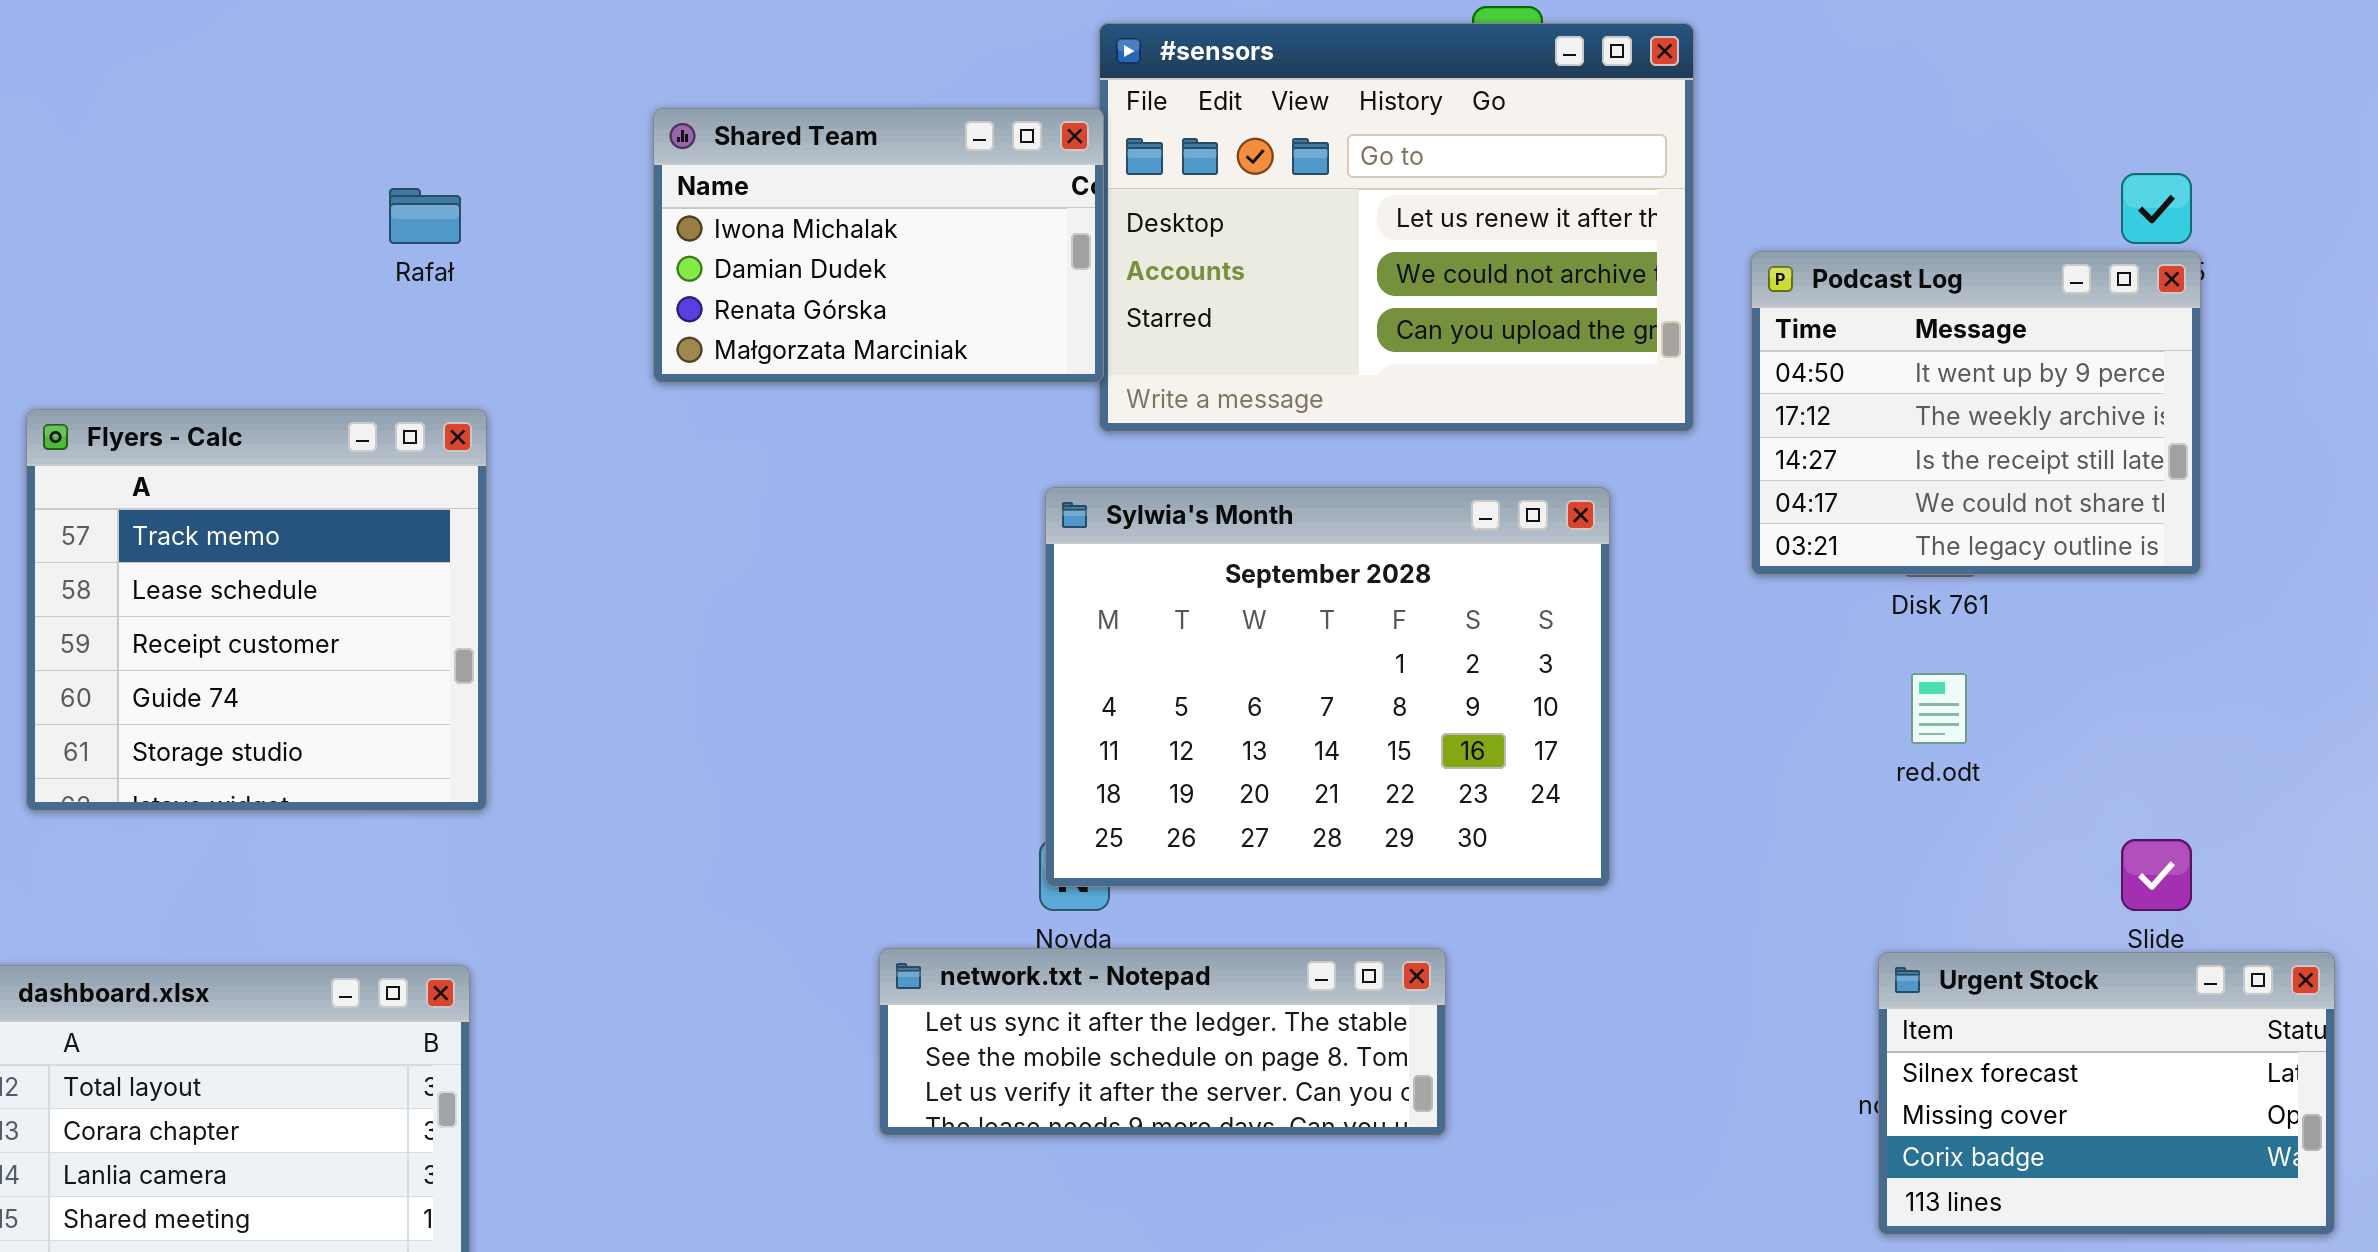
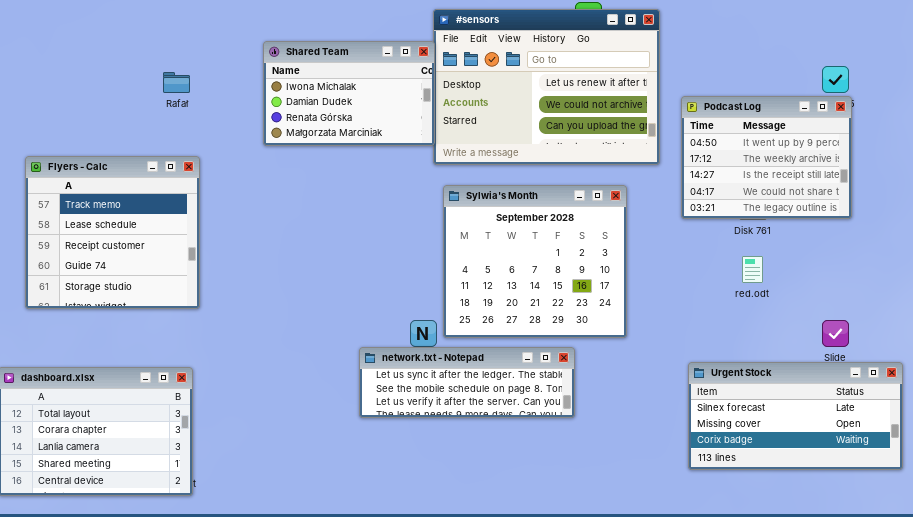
Sylwia's Month: [1045,487,1610,887] -> [443,185,627,338], resized
network.txt - Notepad: [879,948,1446,1136] -> [359,347,575,418], moved
Urgent Stock: [1878,952,2335,1235] -> [688,362,903,470], resized

